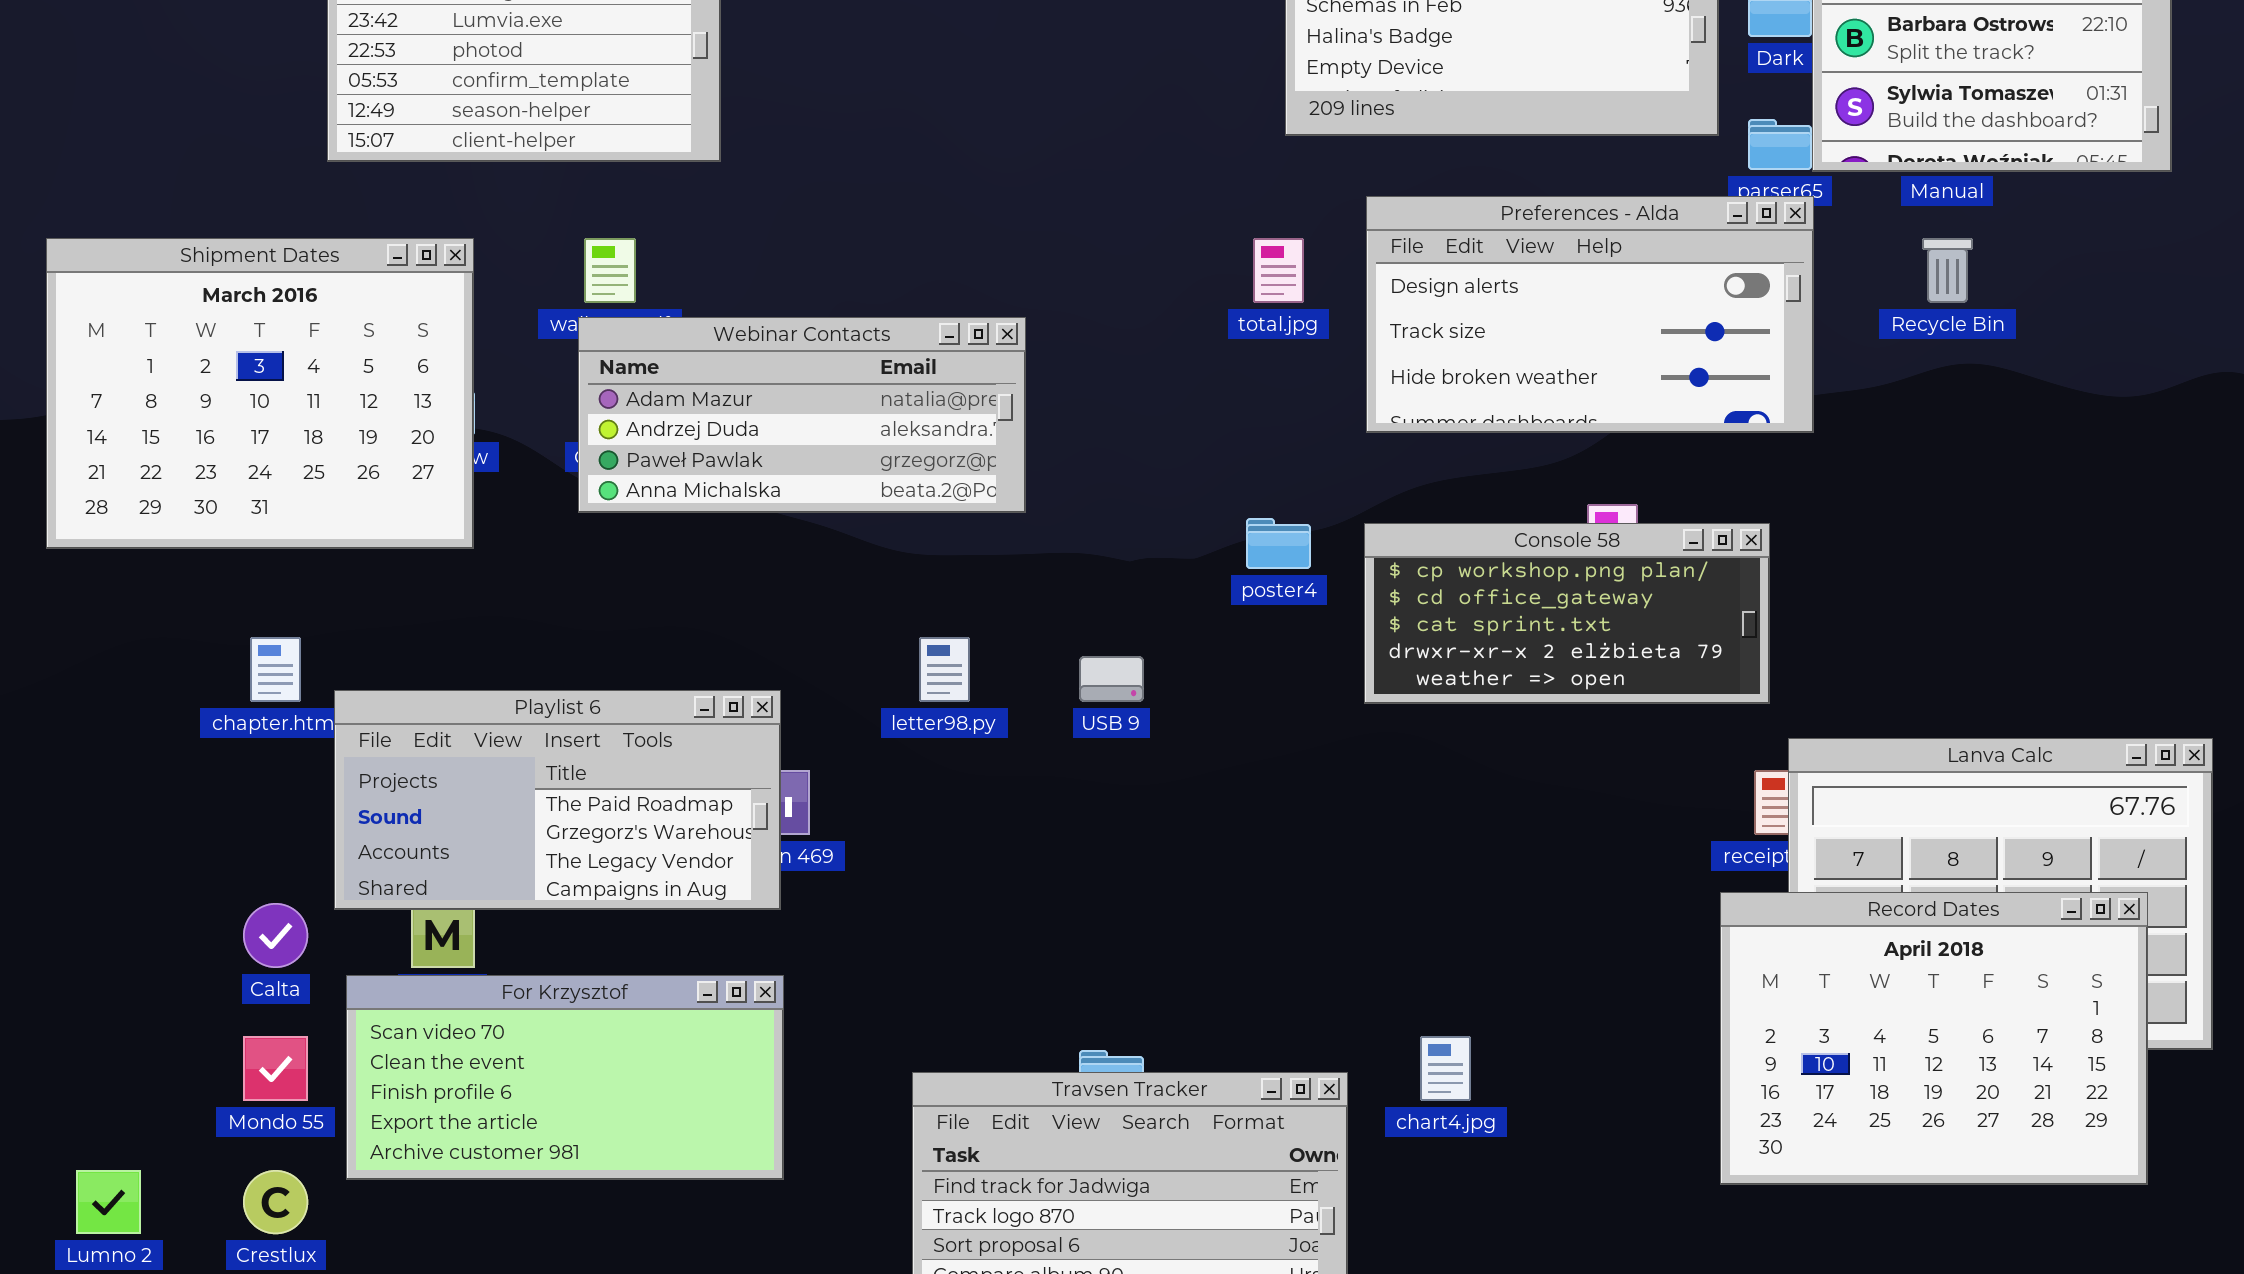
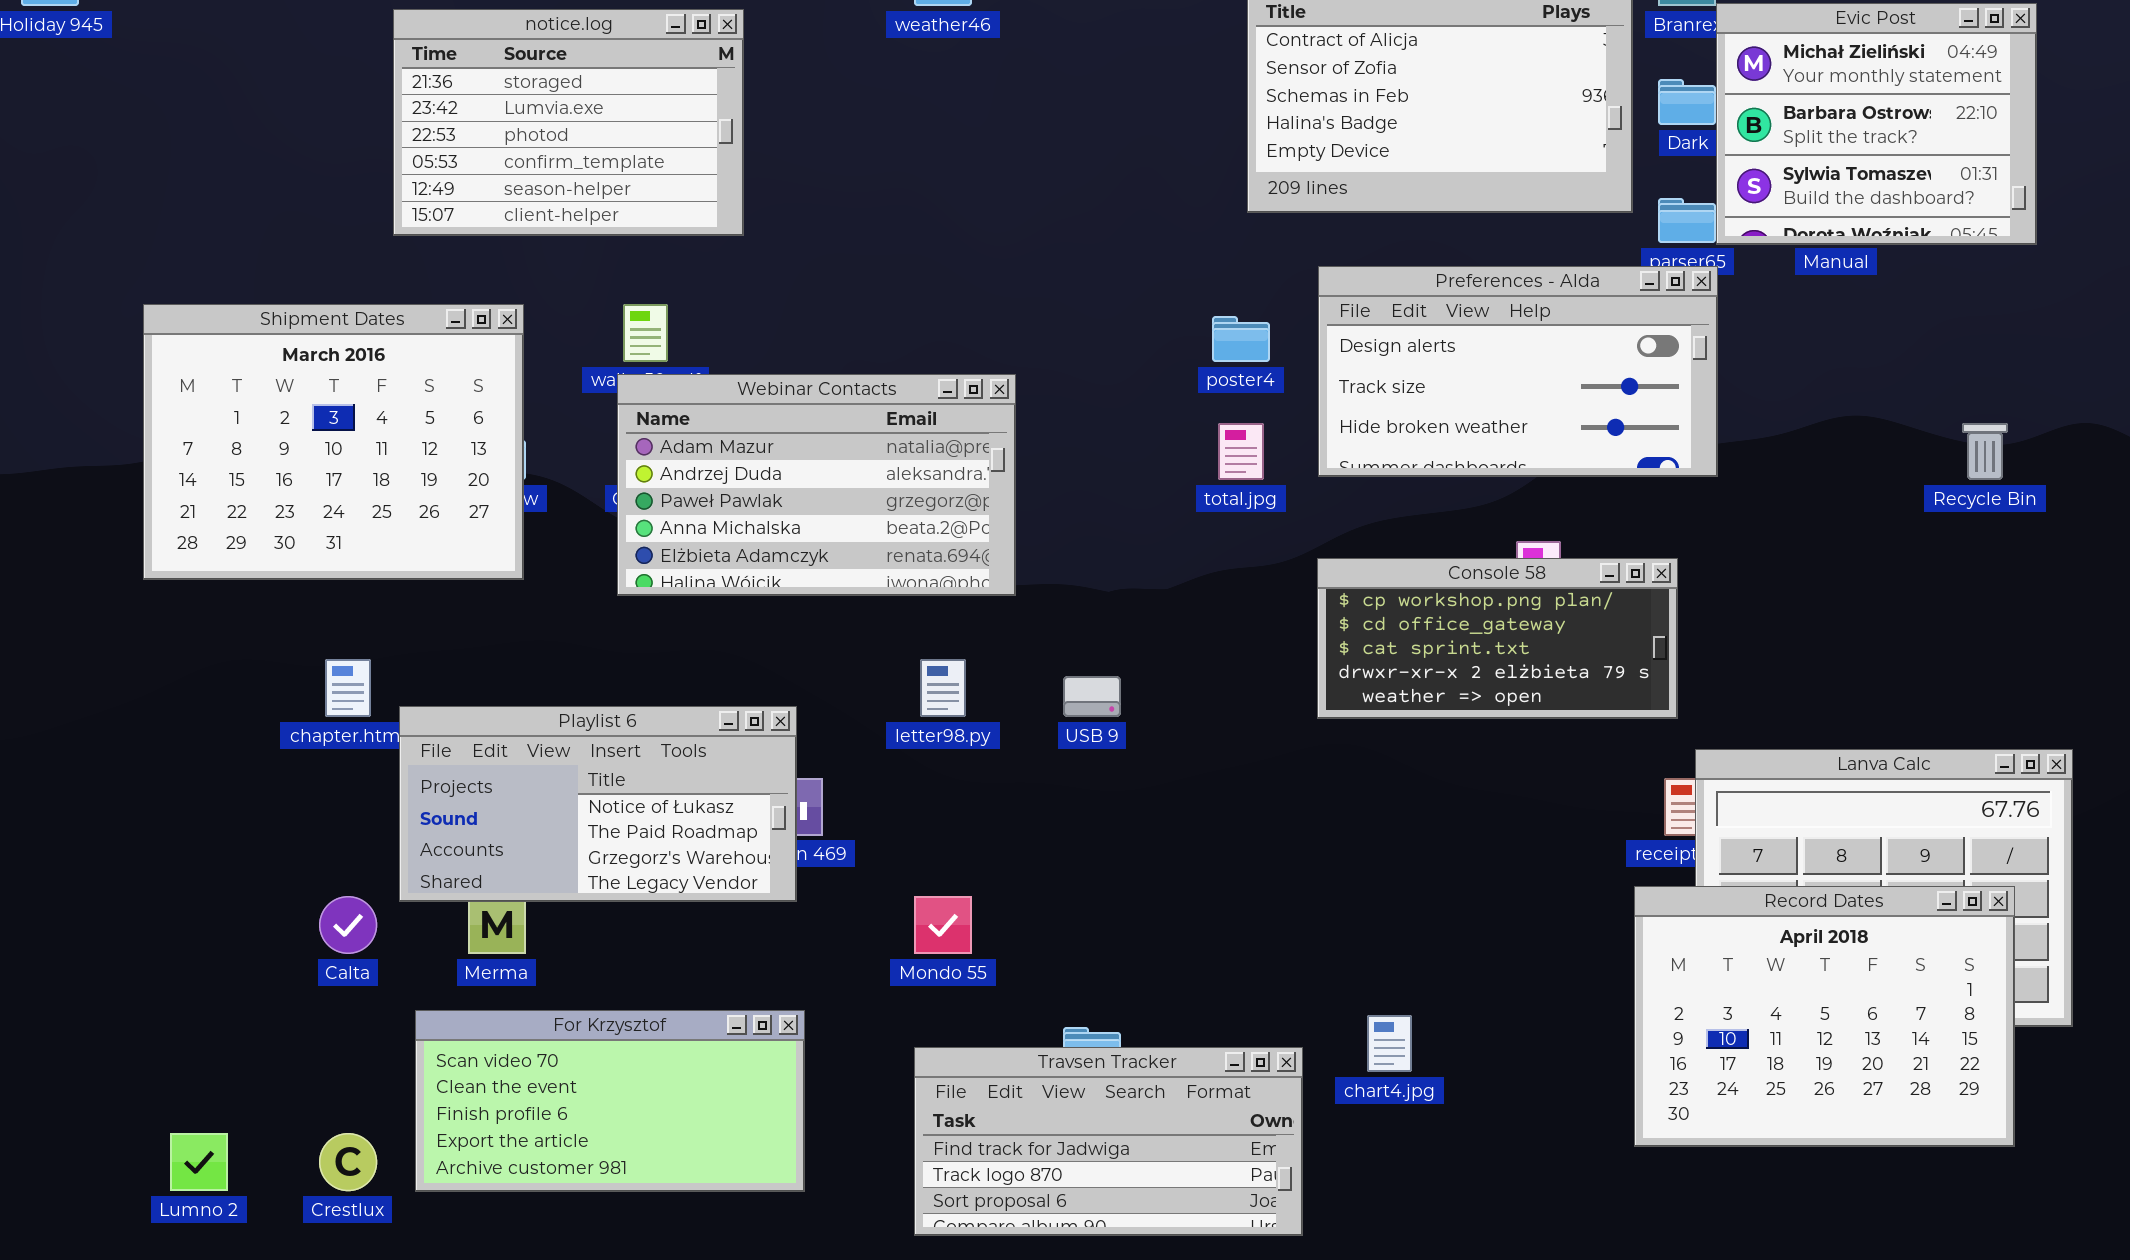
total.jpg: [1253,238,1304,303] -> [1218,423,1264,480], moved
Recycle Bin: [1922,238,1973,303] -> [1962,423,2008,480], moved
Webinar Contacts: [578,317,1026,513] -> [617,374,1016,596], resized
poster4: [1246,518,1311,569] -> [1212,316,1270,362], moved
Playlist 6: [334,690,781,910] -> [399,706,797,902], scrolled up 1 row
For Krzysztof: [346,975,784,1180] -> [415,1010,805,1192], moved
Mondo 55: [243,1036,308,1101] -> [914,896,972,954], moved

